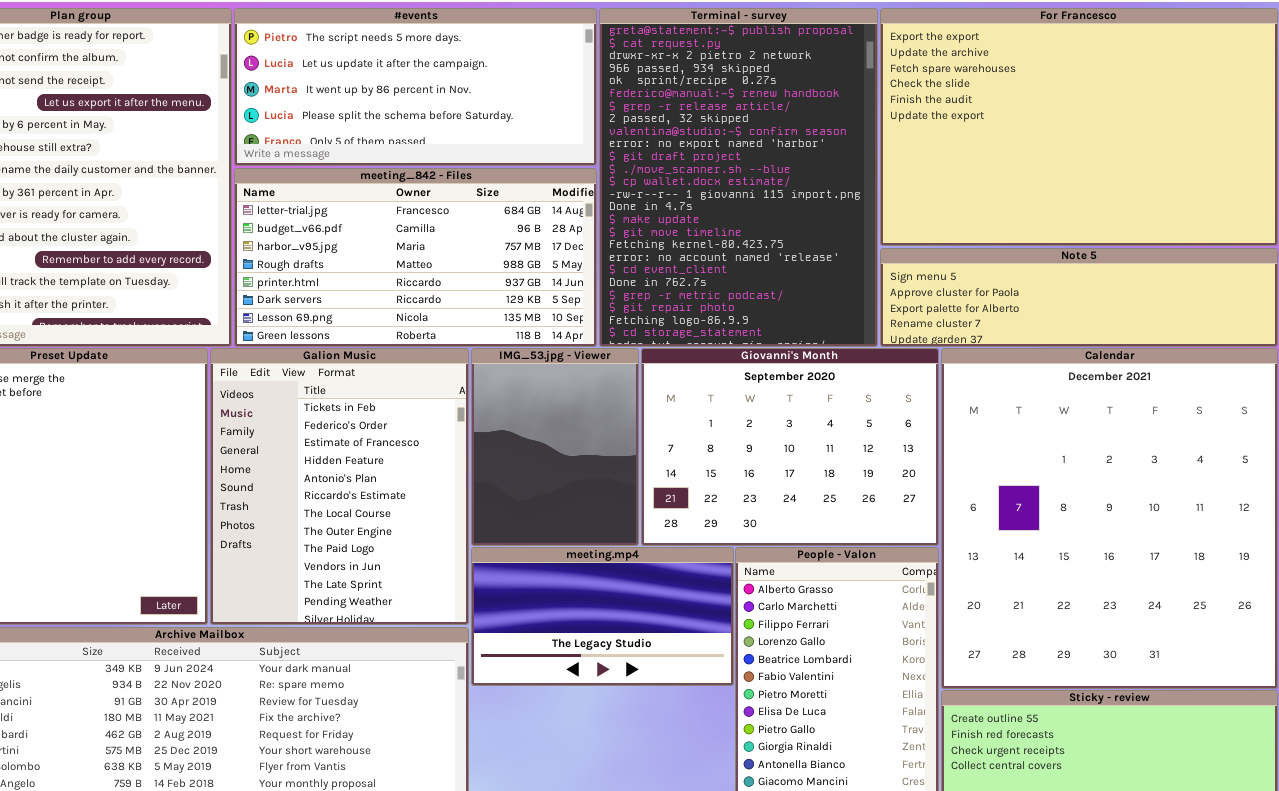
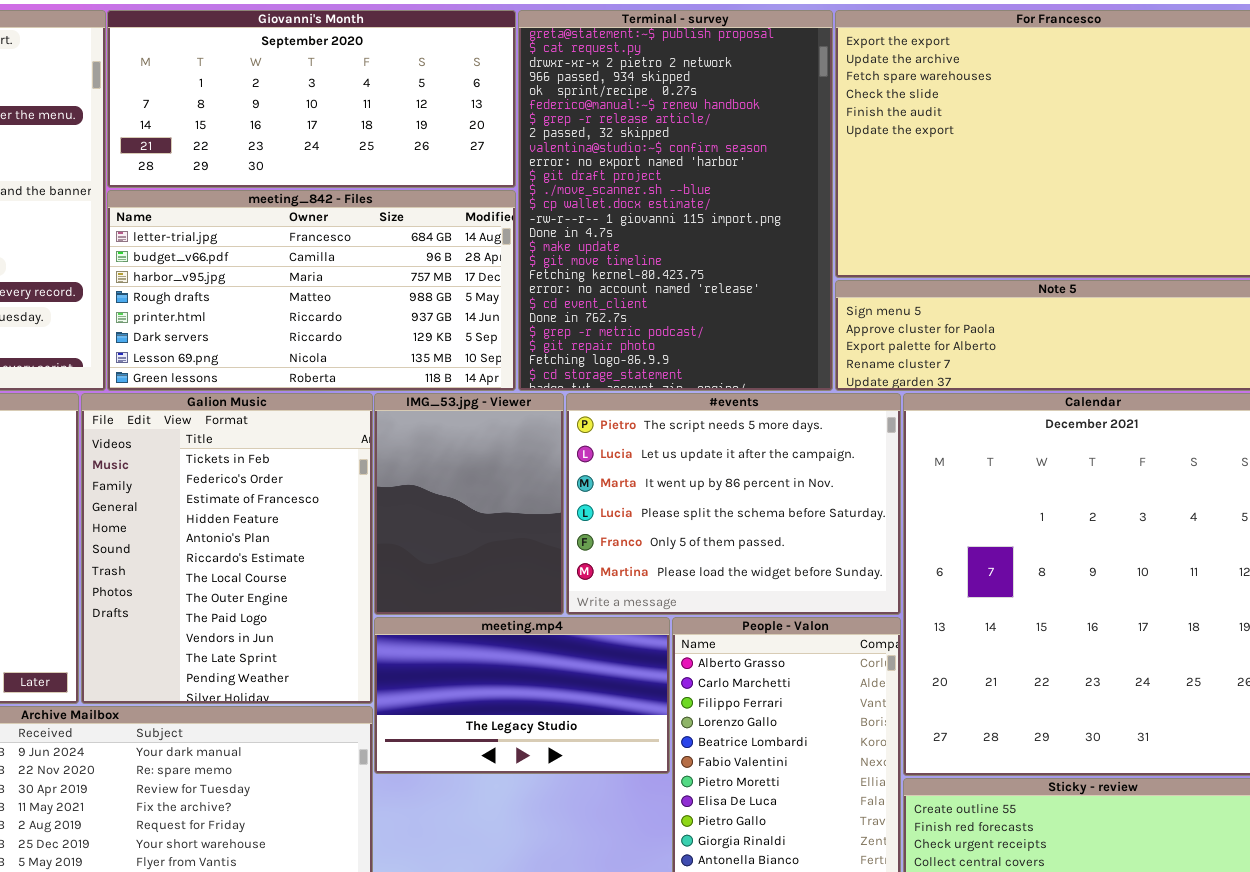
#events: [234,8,597,166] -> [566,393,901,615], moved, resized
Giovanni's Month: [641,348,939,546] -> [107,10,516,188], moved, resized

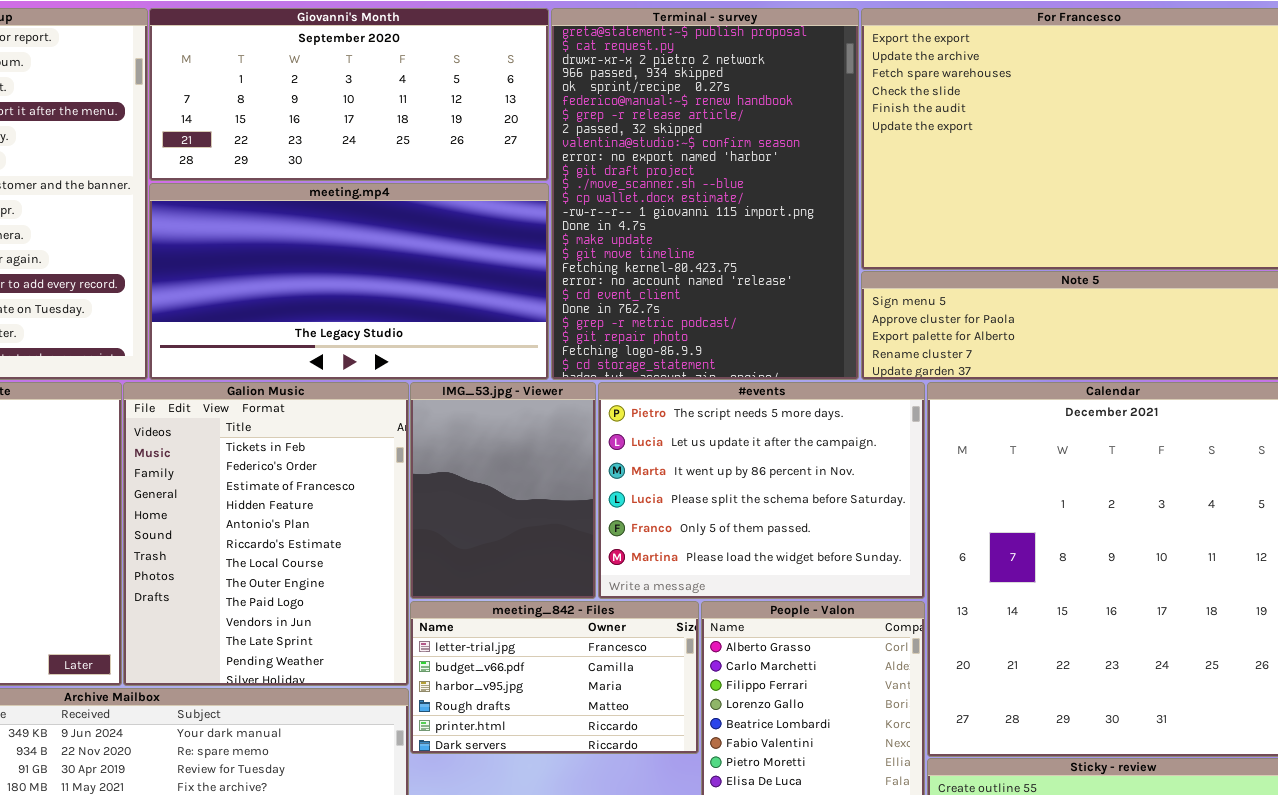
meeting_842 - Files: [107,190,516,391] -> [410,601,699,754], moved, resized
meeting.mp4: [374,617,670,774] -> [149,183,549,380], moved, resized

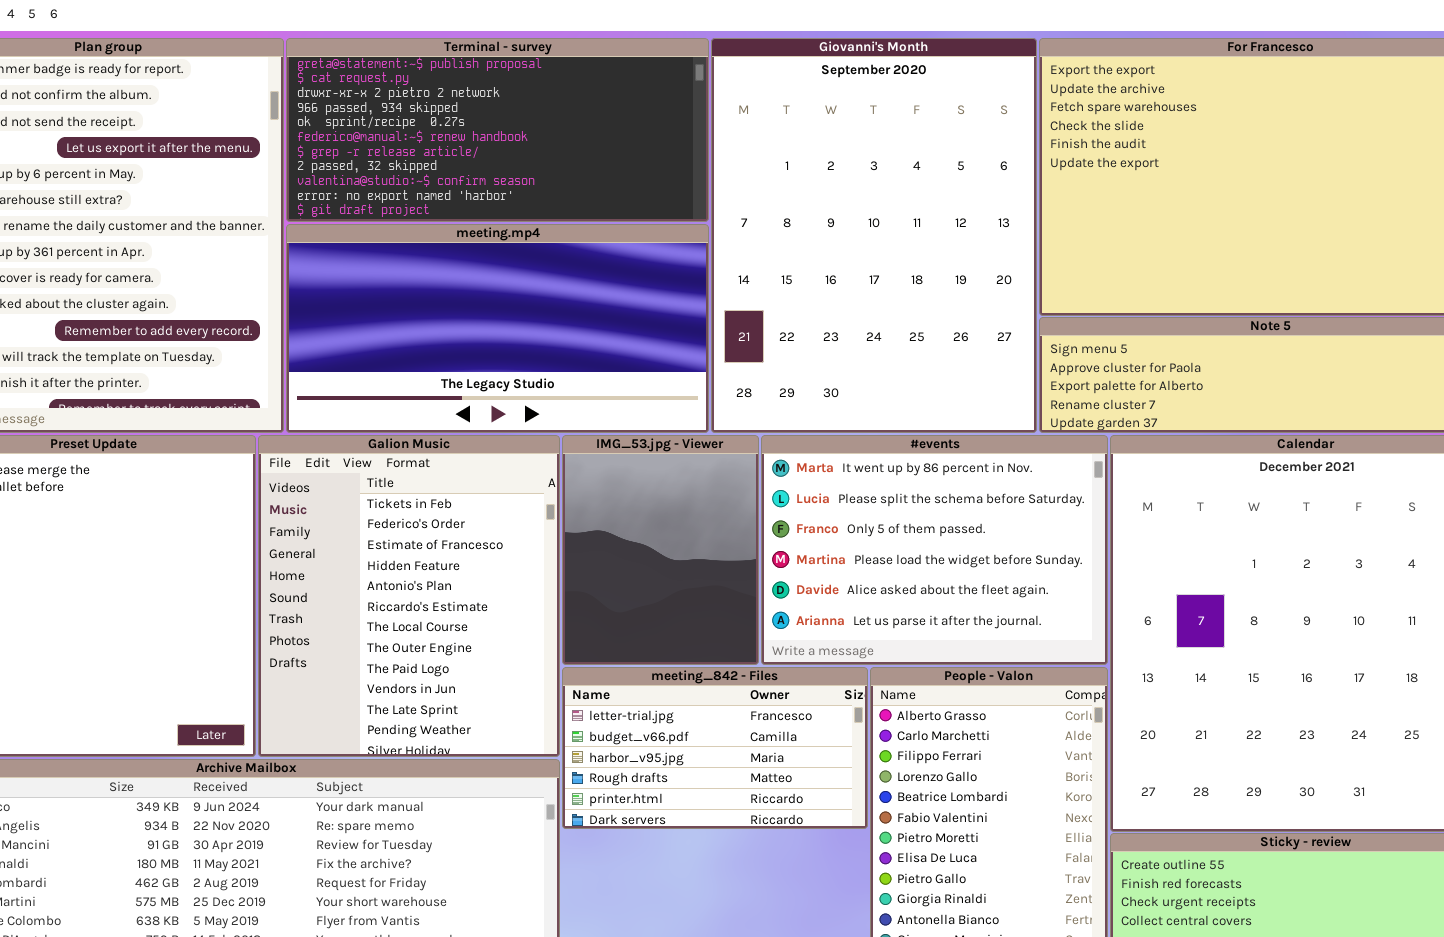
Giovanni's Month: [149,8,549,181] -> [711,38,1037,433], moved, resized
Terminal - survey: [551,8,859,380] -> [286,38,709,222], moved, resized
#events: [598,382,925,599] -> [761,435,1108,665], scrolled down 2 rows

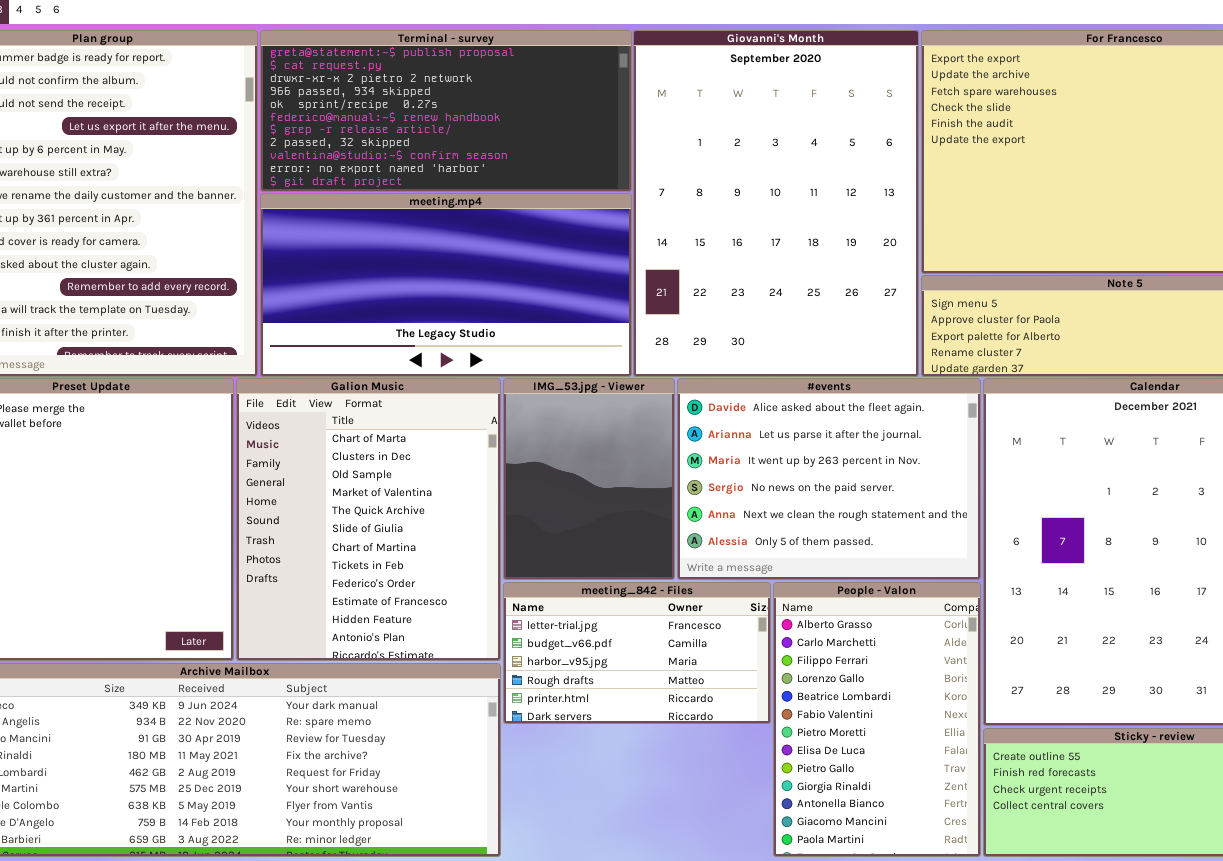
Galion Music: [258,435,560,757] -> [236,378,501,661], scrolled up 7 rows
#events: [761,435,1108,665] -> [677,378,981,580], scrolled down 4 rows

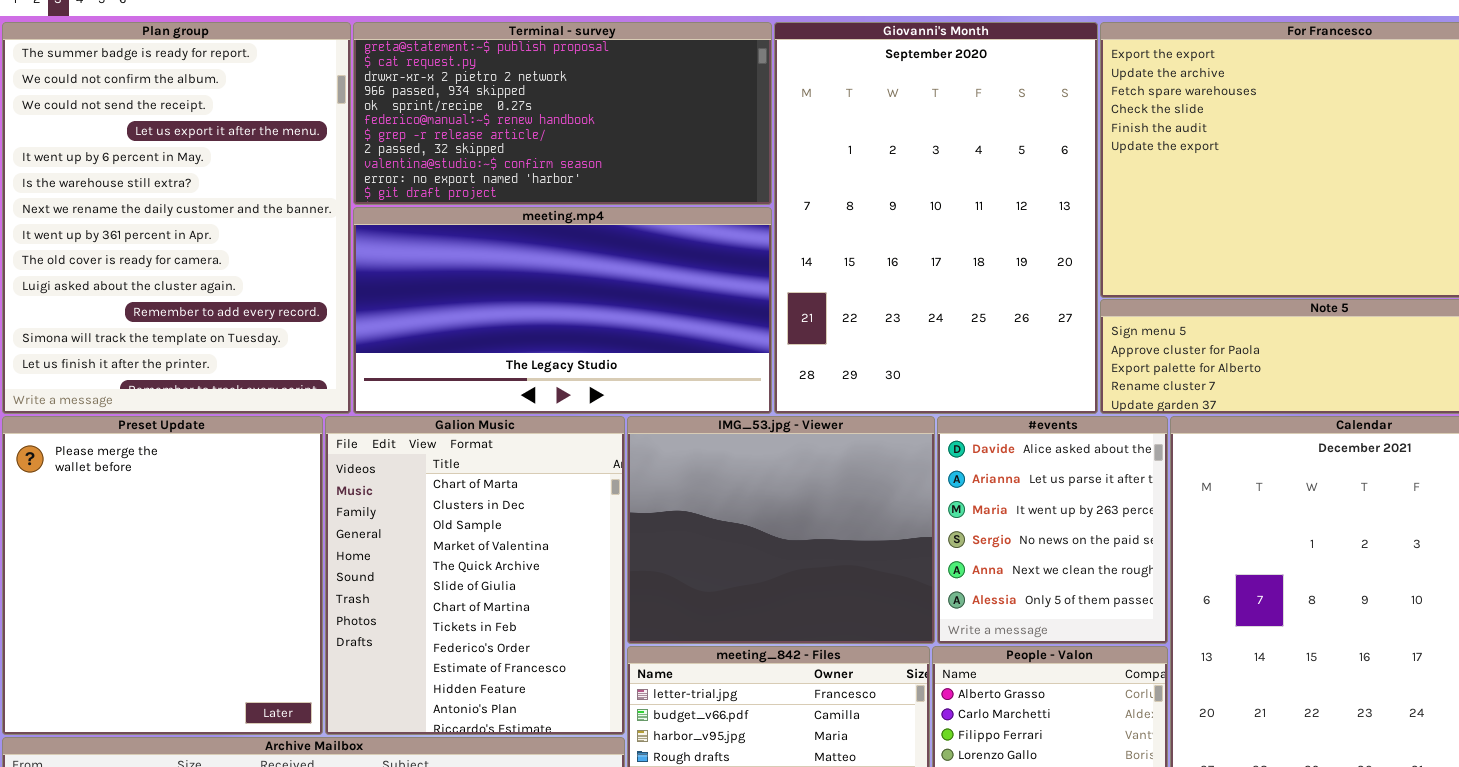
IMG_53.jpg - Viewer: [503,378,675,580] -> [627,416,935,644], resized
#events: [677,378,981,580] -> [937,416,1168,644], resized

